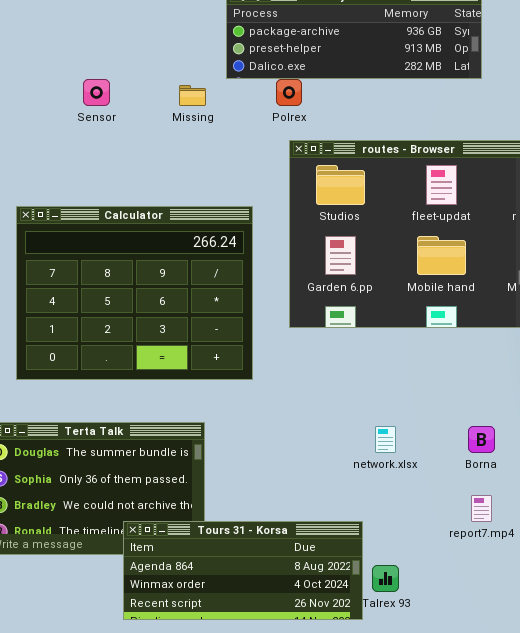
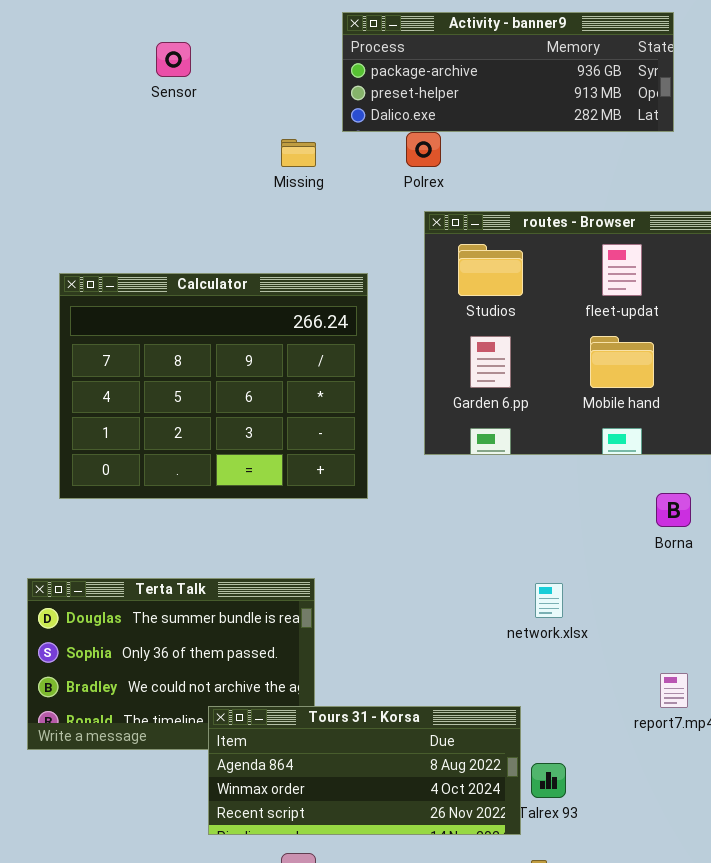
Sensor: [83,79,110,106] -> [156,42,191,77], moved
Calculator: [16,206,253,380] -> [59,273,368,499], moved
Borna: [468,426,495,453] -> [656,493,691,527], moved

